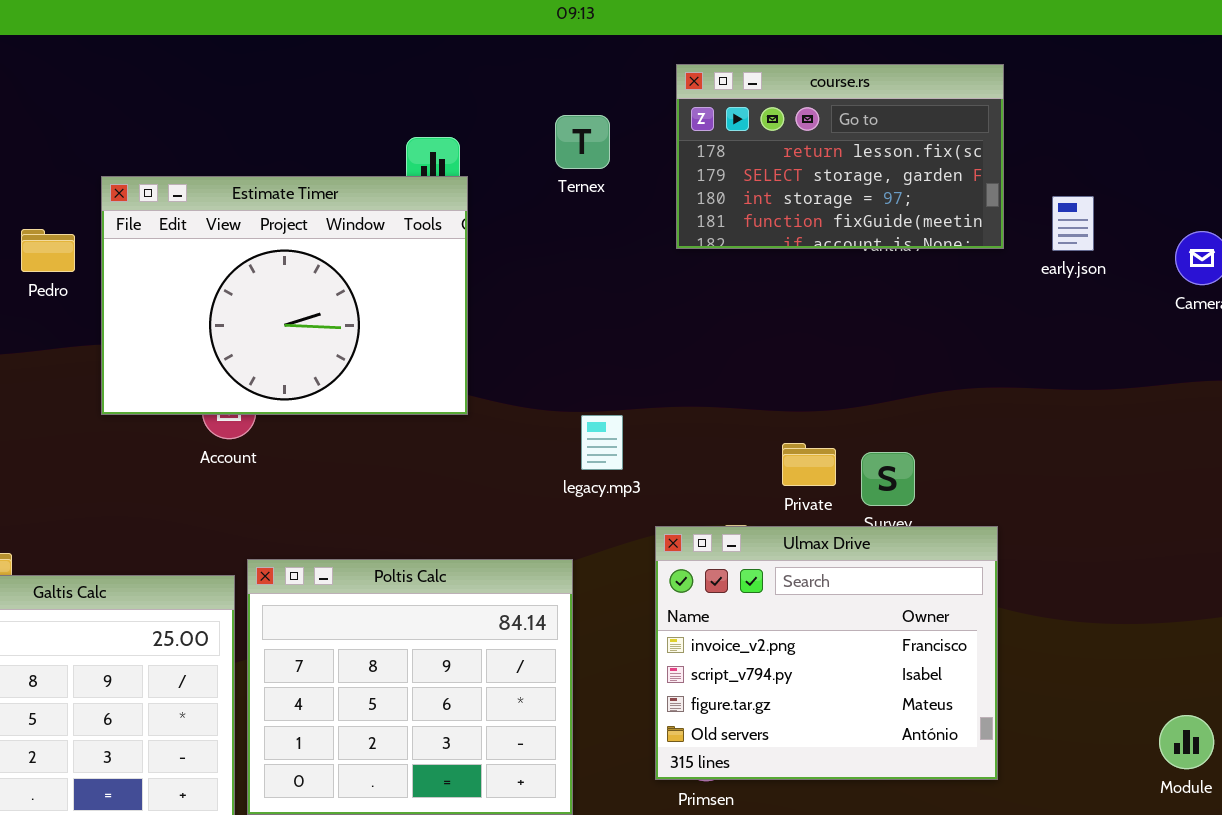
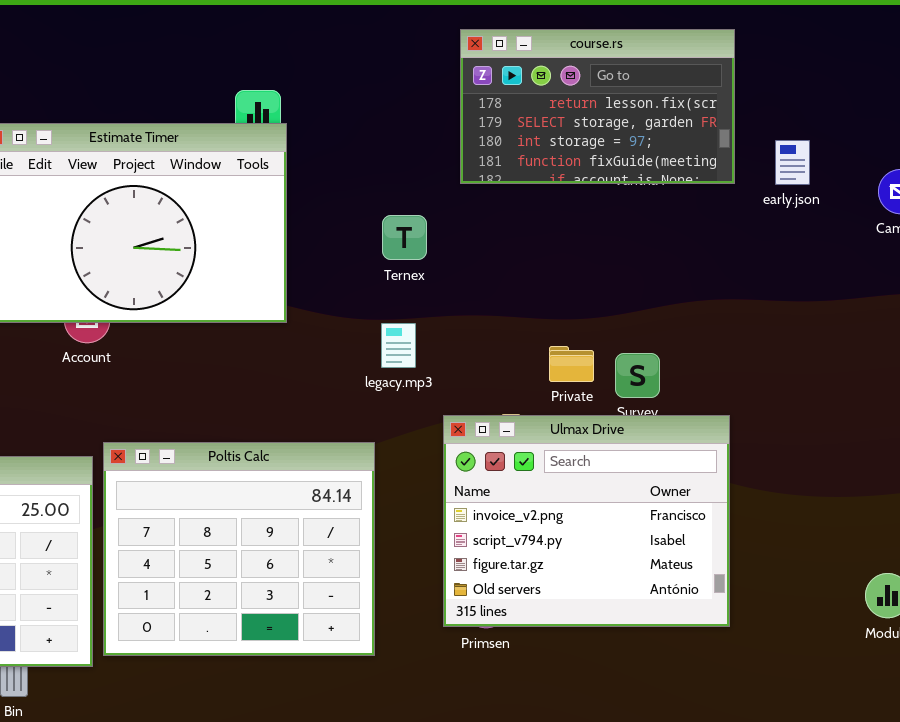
Ternex: [555,115,610,169] -> [382,215,427,260], moved

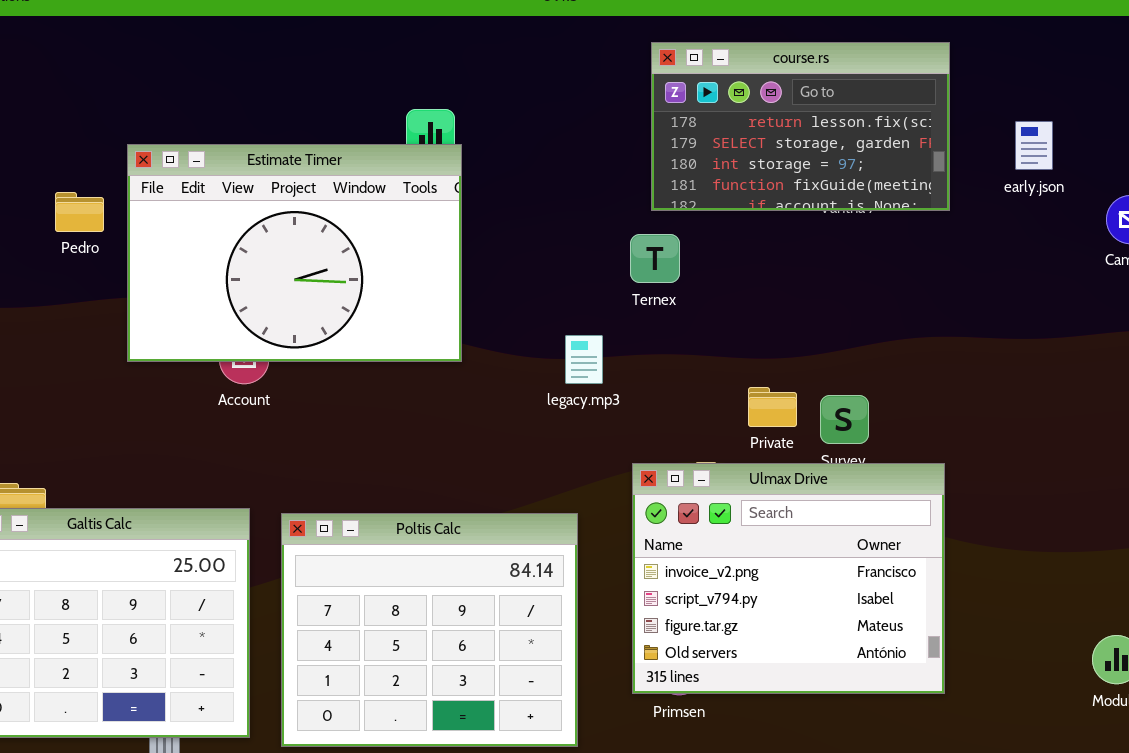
early.json: [775,140,810,185] -> [1015,121,1053,170], moved
Ternex: [382,215,427,260] -> [630,234,680,283], moved
legacy.mp3: [381,323,416,368] -> [565,335,603,384], moved
Poltis Calc: [103,442,375,656] -> [281,513,578,747], moved

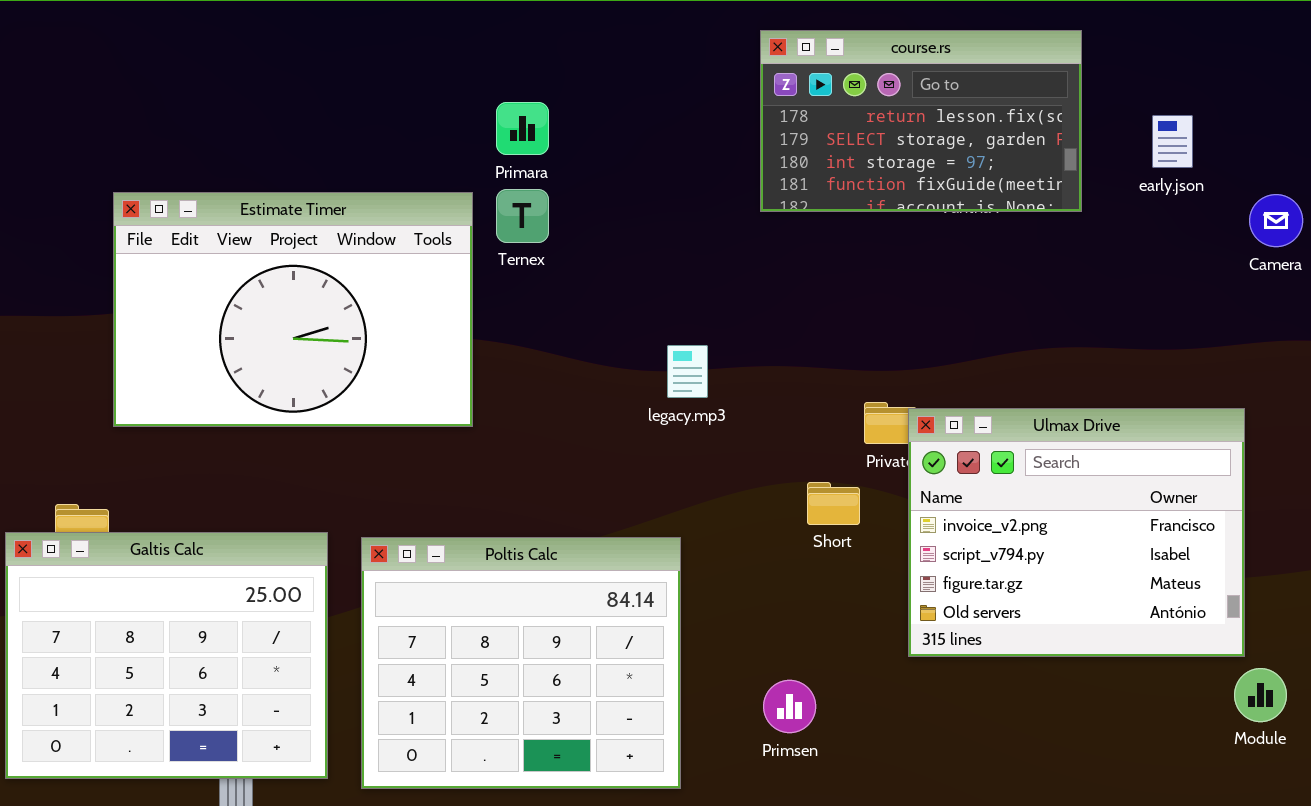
Estimate Timer: [127,144,462,362] -> [113,192,473,427], moved
Ternex: [630,234,680,283] -> [496,189,549,243], moved
Ulmax Drive: [632,463,945,694] -> [908,408,1245,657], moved

